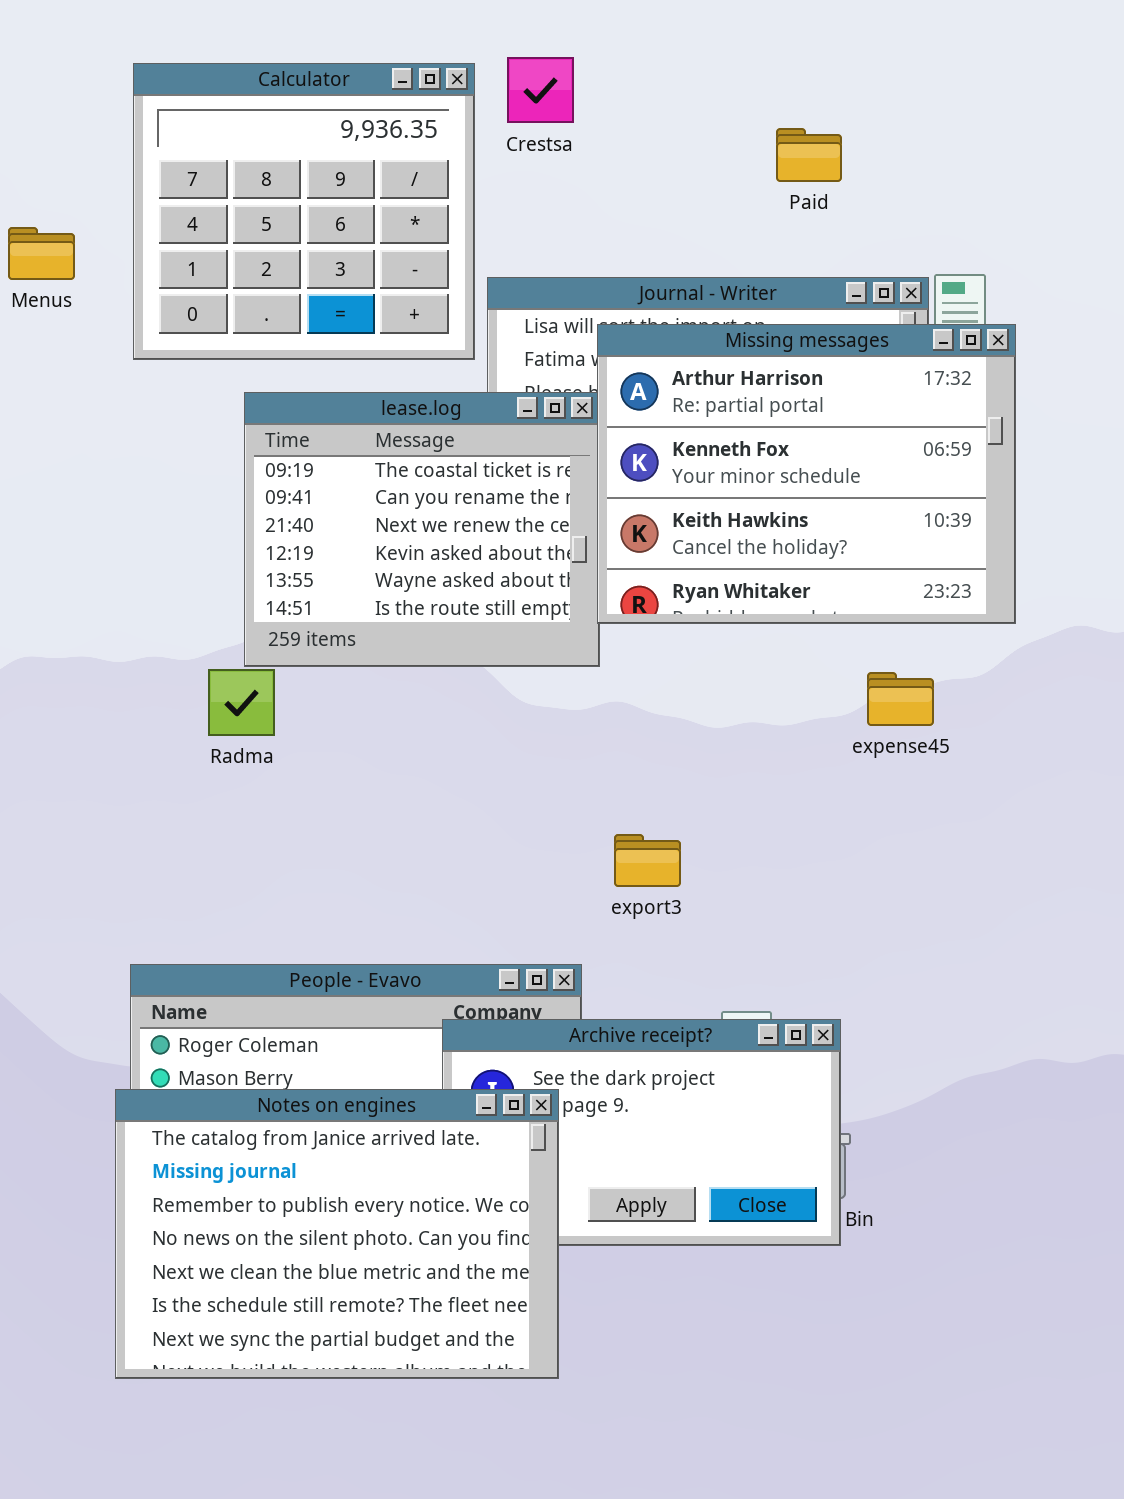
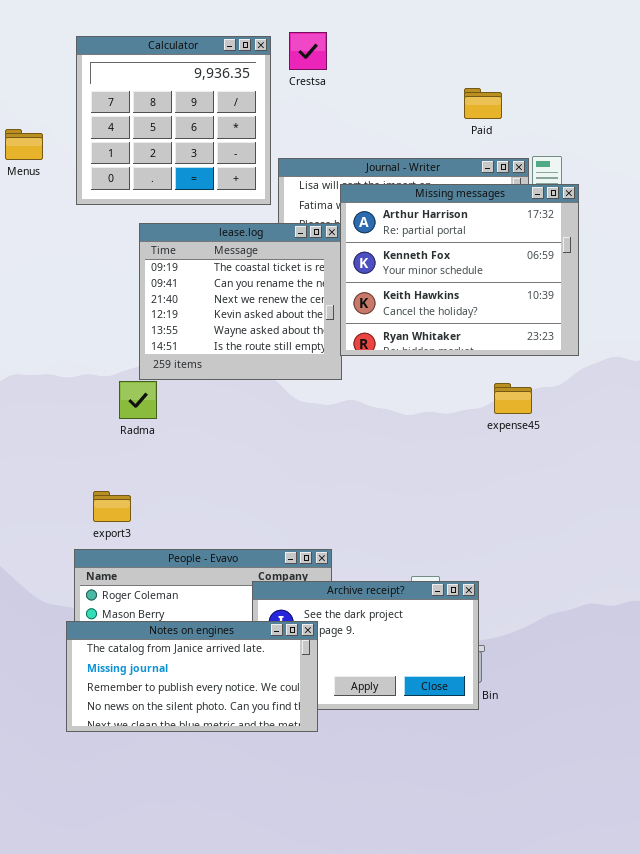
Paid: [776,128,842,182] -> [464,88,502,119], moved
export3: [614,834,681,887] -> [93,491,131,522], moved
Notes on engines: [115,1089,559,1379] -> [66,621,318,732], resized

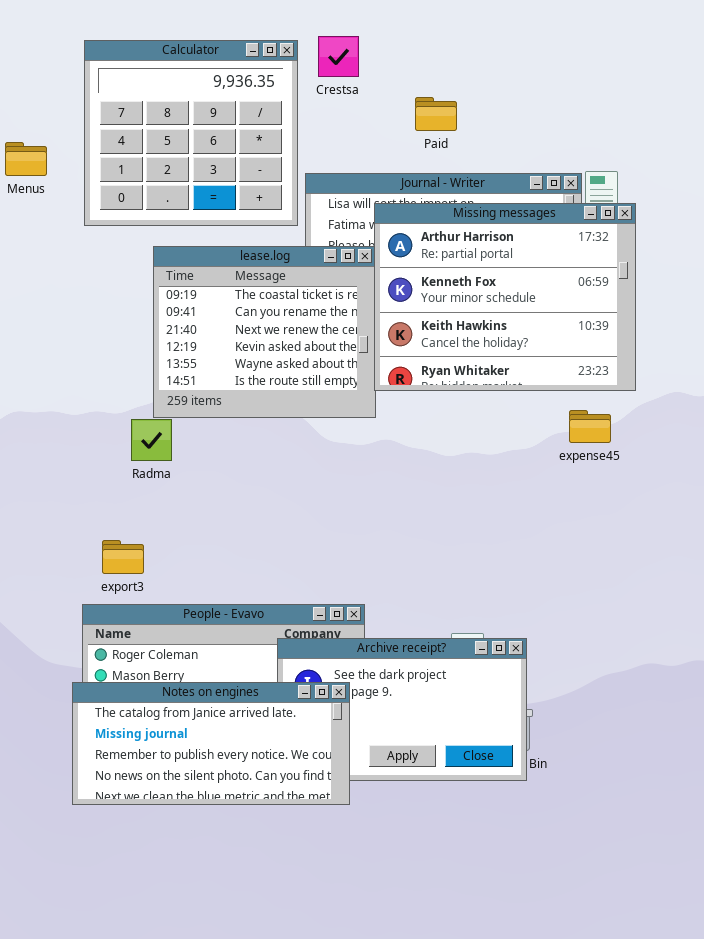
Paid: [464,88,502,119] -> [415,97,457,131], moved
expense45: [494,383,532,414] -> [569,410,611,443], moved

